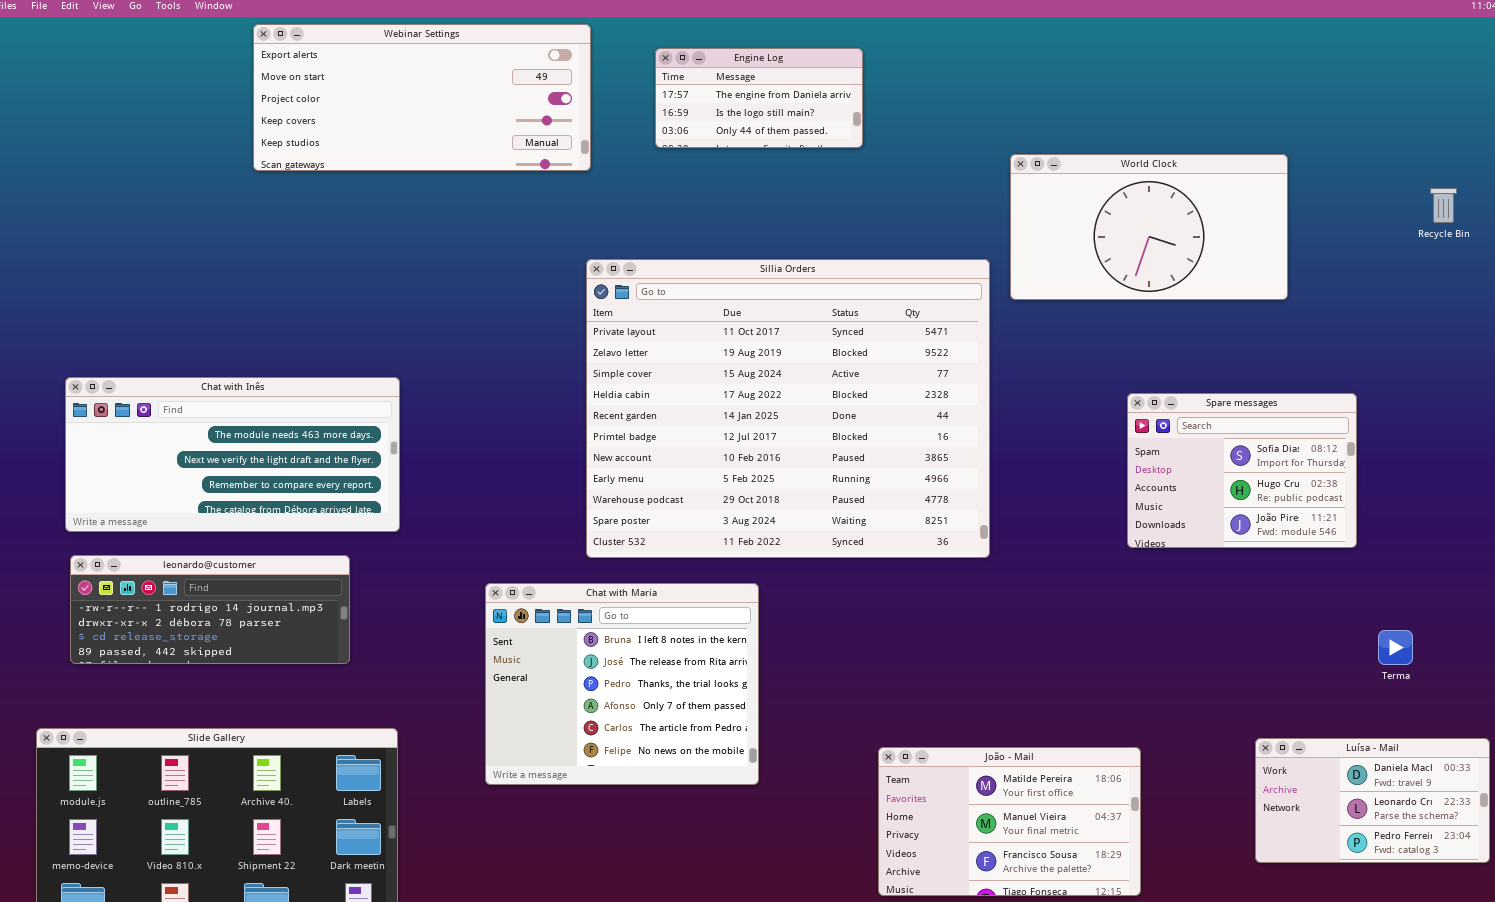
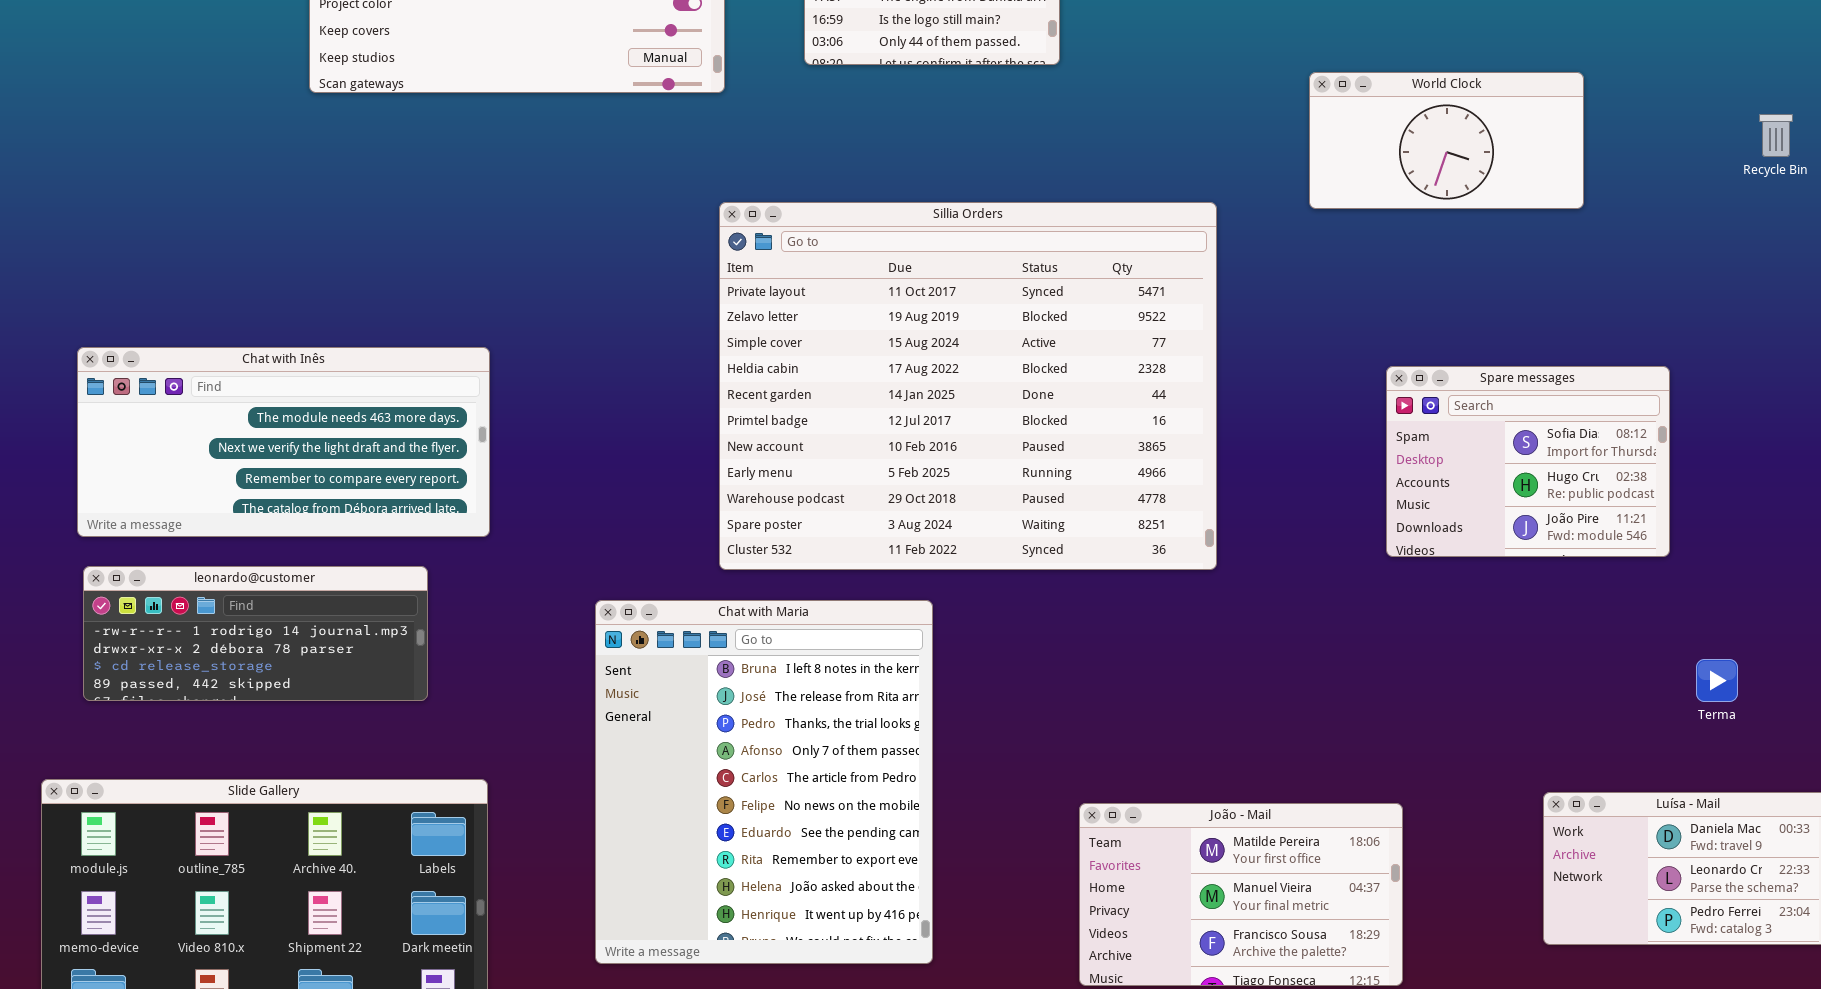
World Clock: [1010,154,1288,300] -> [1309,72,1584,209], resized
Chat with Maria: [485,583,759,785] -> [595,600,933,964], resized

